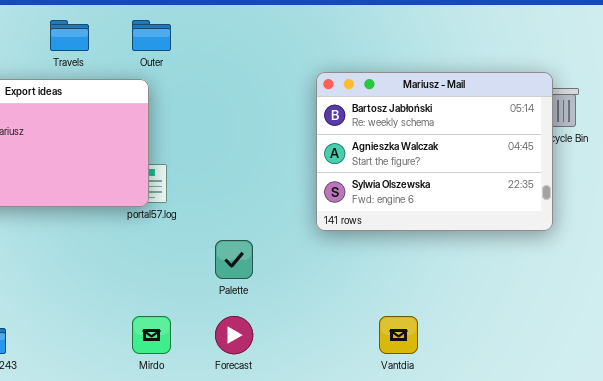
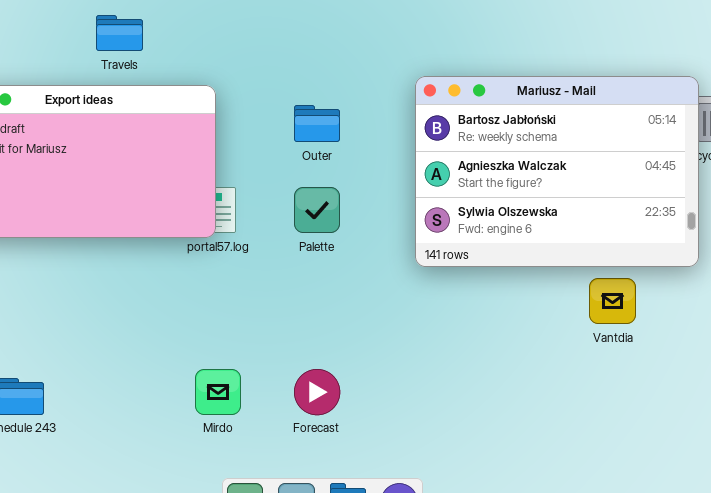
Outer: [132,20,171,51] -> [294,105,340,142], moved
Palette: [215,240,253,279] -> [294,187,340,233], moved
Vantdia: [379,316,418,354] -> [589,278,636,324], moved

